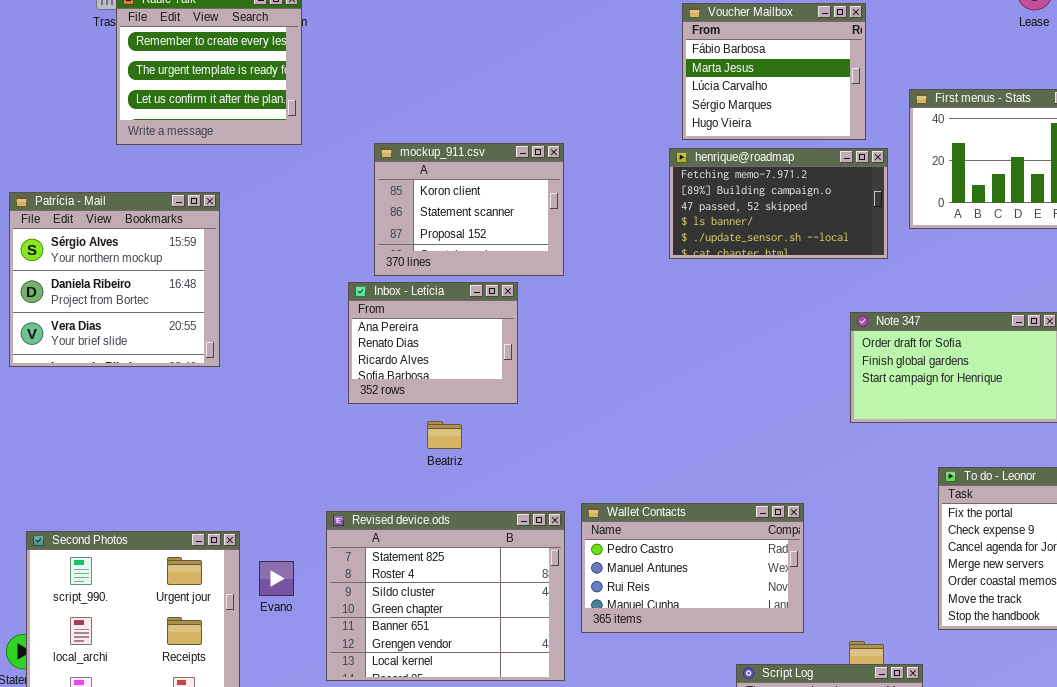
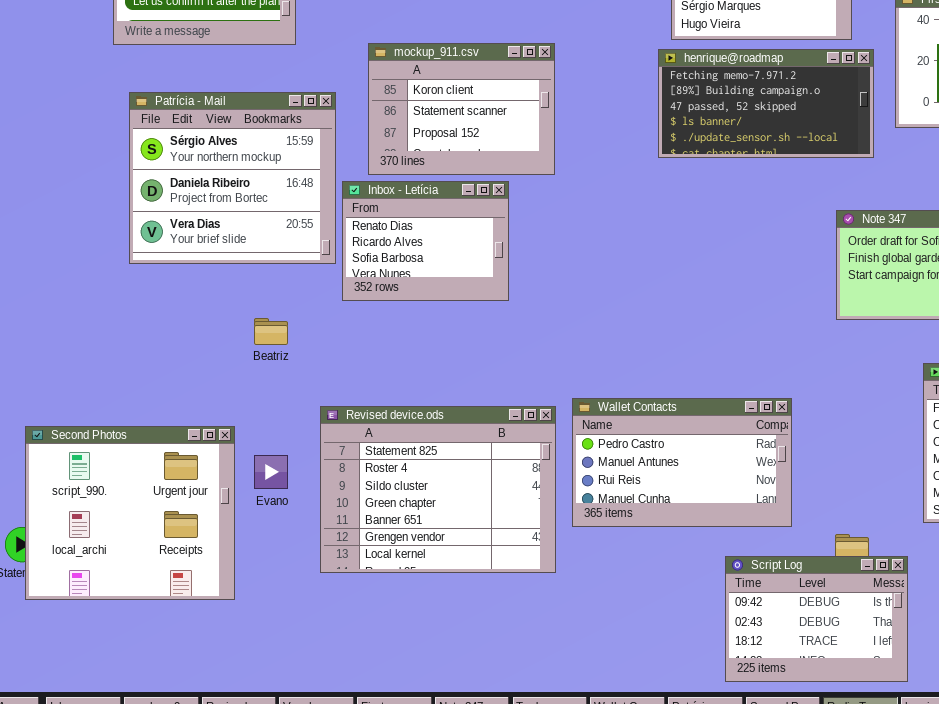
Patrícia - Mail: [9,192,220,367] -> [129,92,336,264], moved
Inbox - Letícia: [348,282,518,404] -> [342,181,509,301], scrolled down 1 row
Beatriz: [427,421,462,449] -> [254,318,288,345], moved

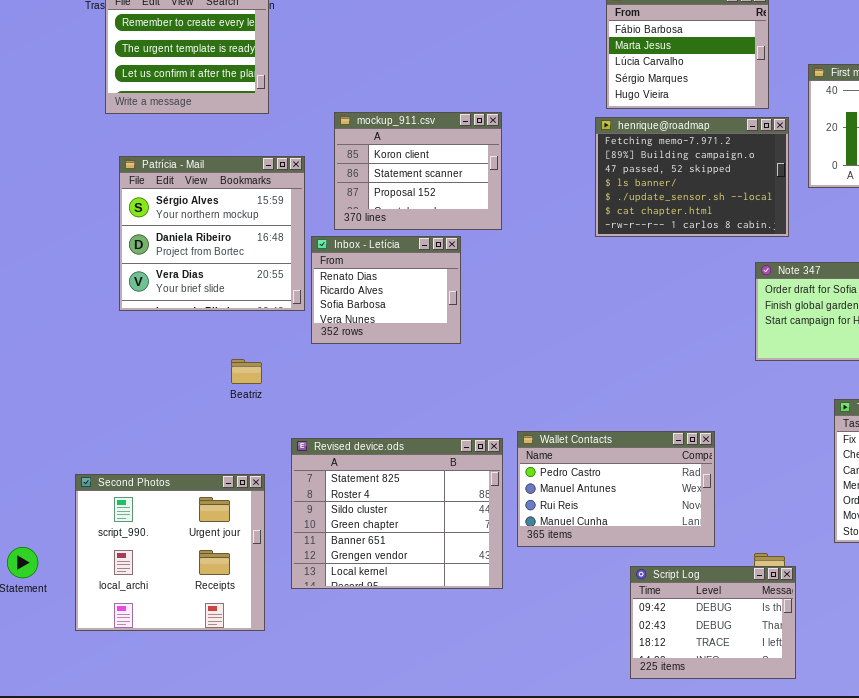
henrique@roadmap: [658,49,874,158] -> [595,117,789,237], resized
Second Photos: [25,426,235,600] -> [75,474,265,631], moved
Script Log: [725,556,908,682] -> [630,566,796,679], moved

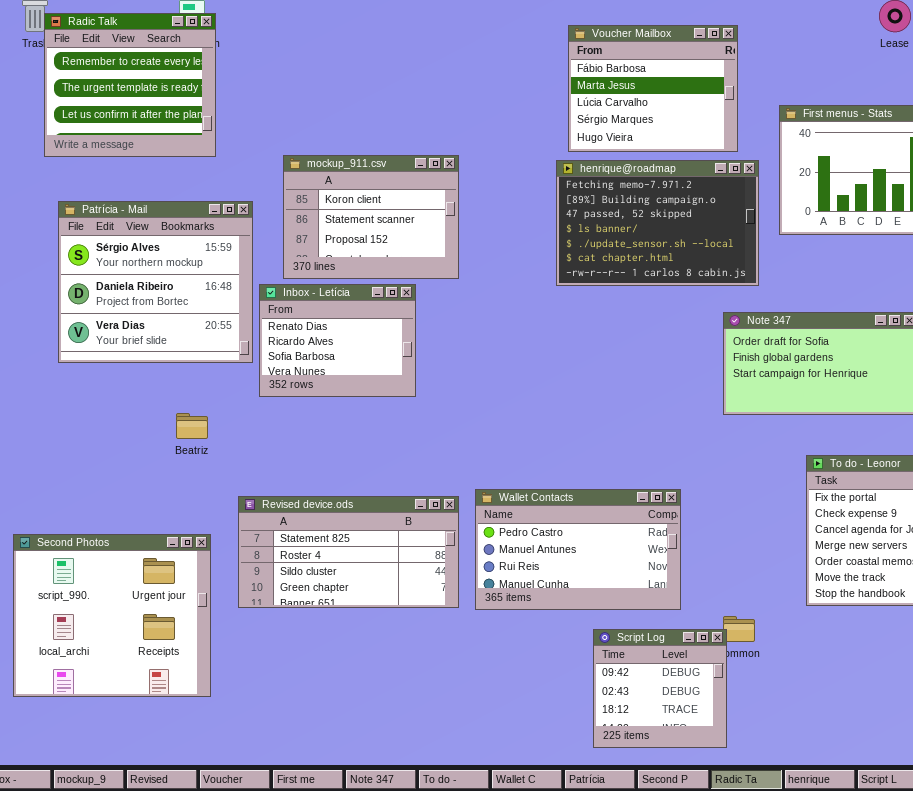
Revised device.ods: [291,438,503,589] -> [238,496,459,608], resized
Script Log: [630,566,796,679] -> [593,629,727,748], resized

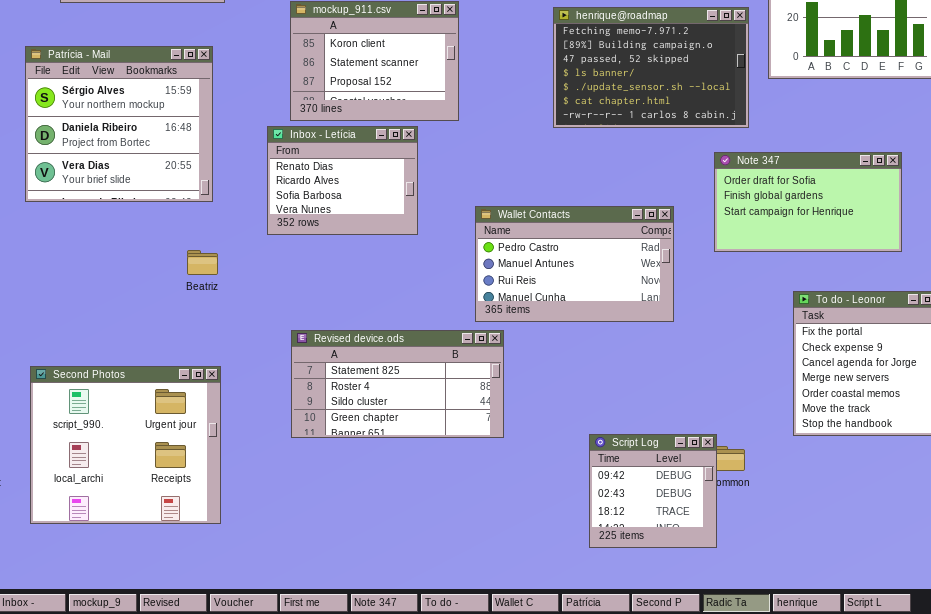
Patrícia - Mail: [58,201,253,363] -> [25,46,213,202], moved
Wallet Contacts: [475,489,681,610] -> [475,206,674,322], moved
Revised device.ods: [238,496,459,608] -> [291,330,504,438], moved
Script Log: [593,629,727,748] -> [589,434,717,548], moved

